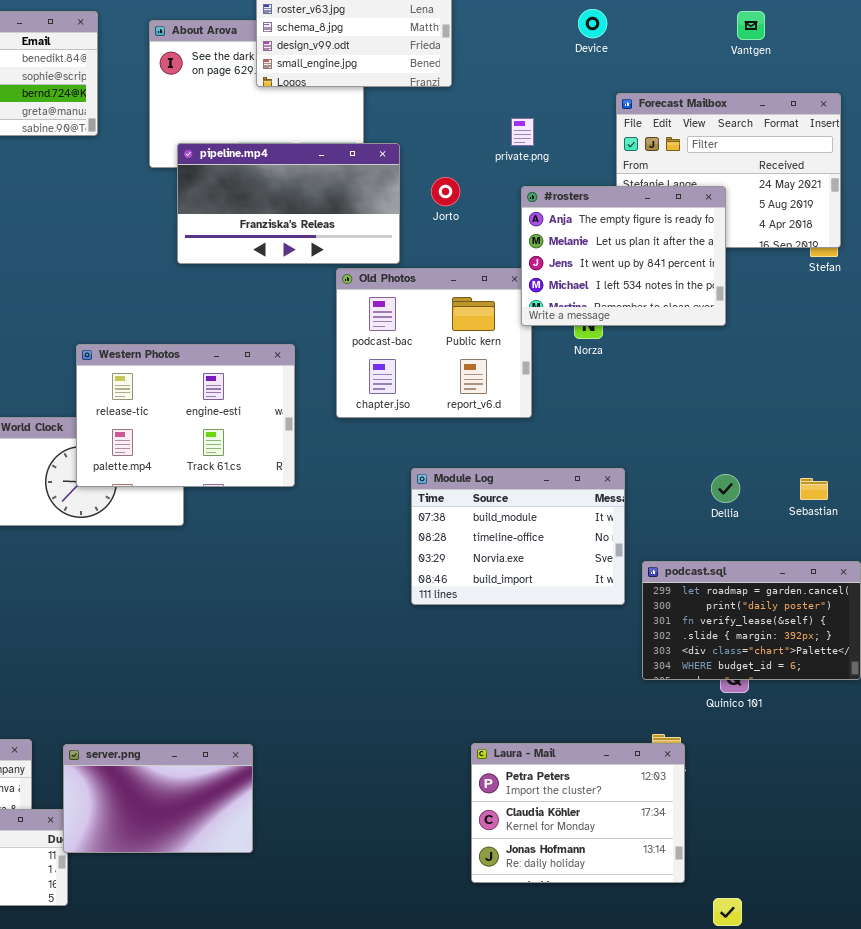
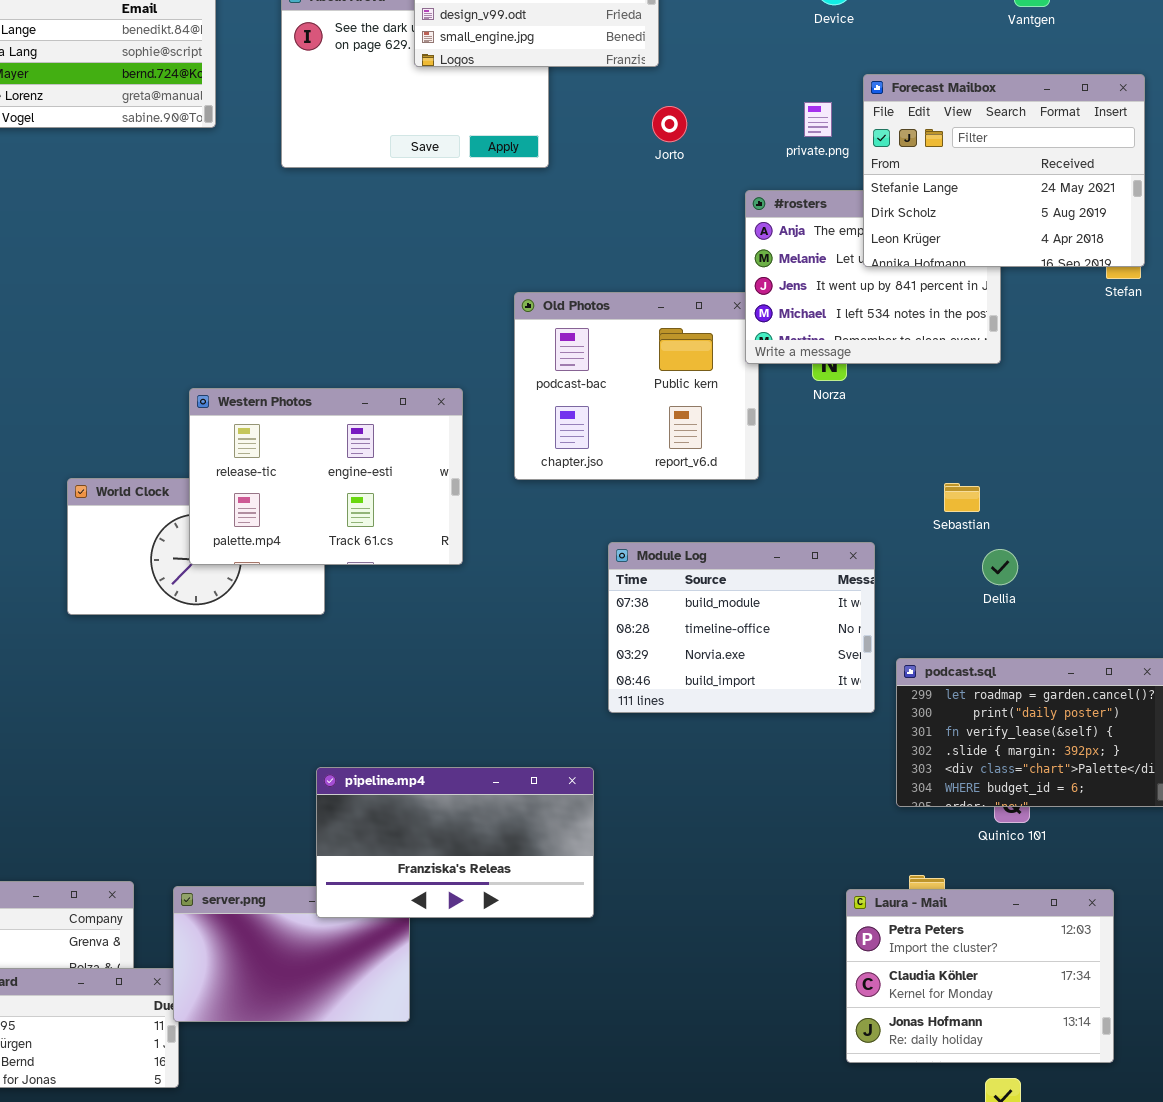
Forecast Mailbox: [616,93,841,248] -> [863,74,1145,267], raised
private.png: [511,118,534,146] -> [804,102,832,137], moved
pipeline.mp4: [177,143,400,264] -> [316,767,594,918], moved
Jorto: [431,177,460,206] -> [652,106,687,142], moved
Sebastian: [800,478,828,500] -> [944,483,980,512], moved
Laura - Mail: [471,743,685,883] -> [846,889,1114,1063], moved

